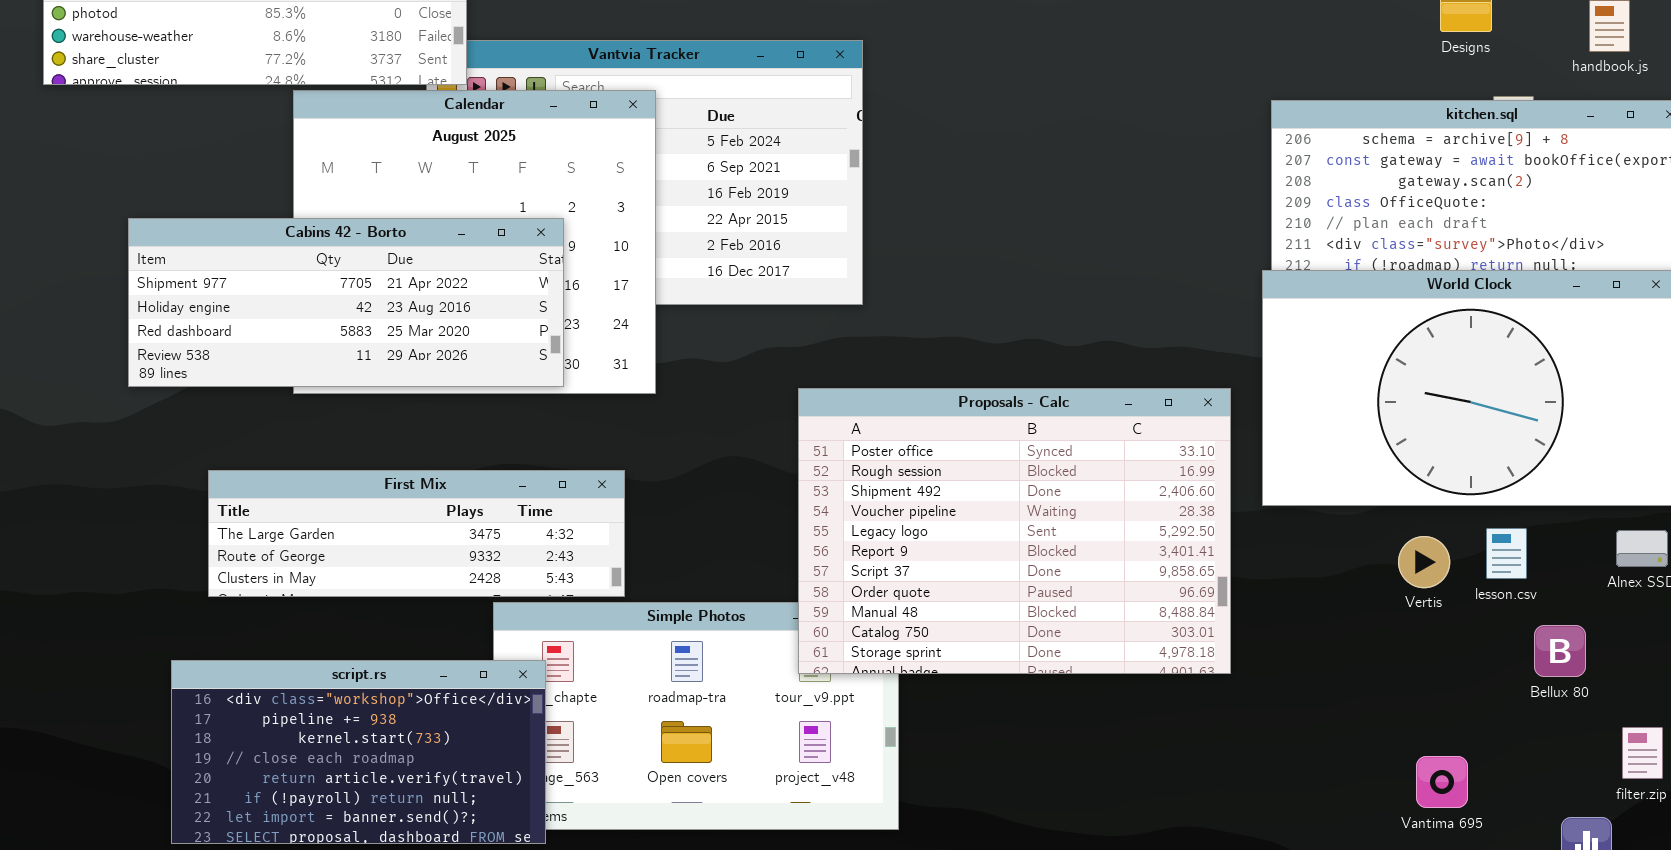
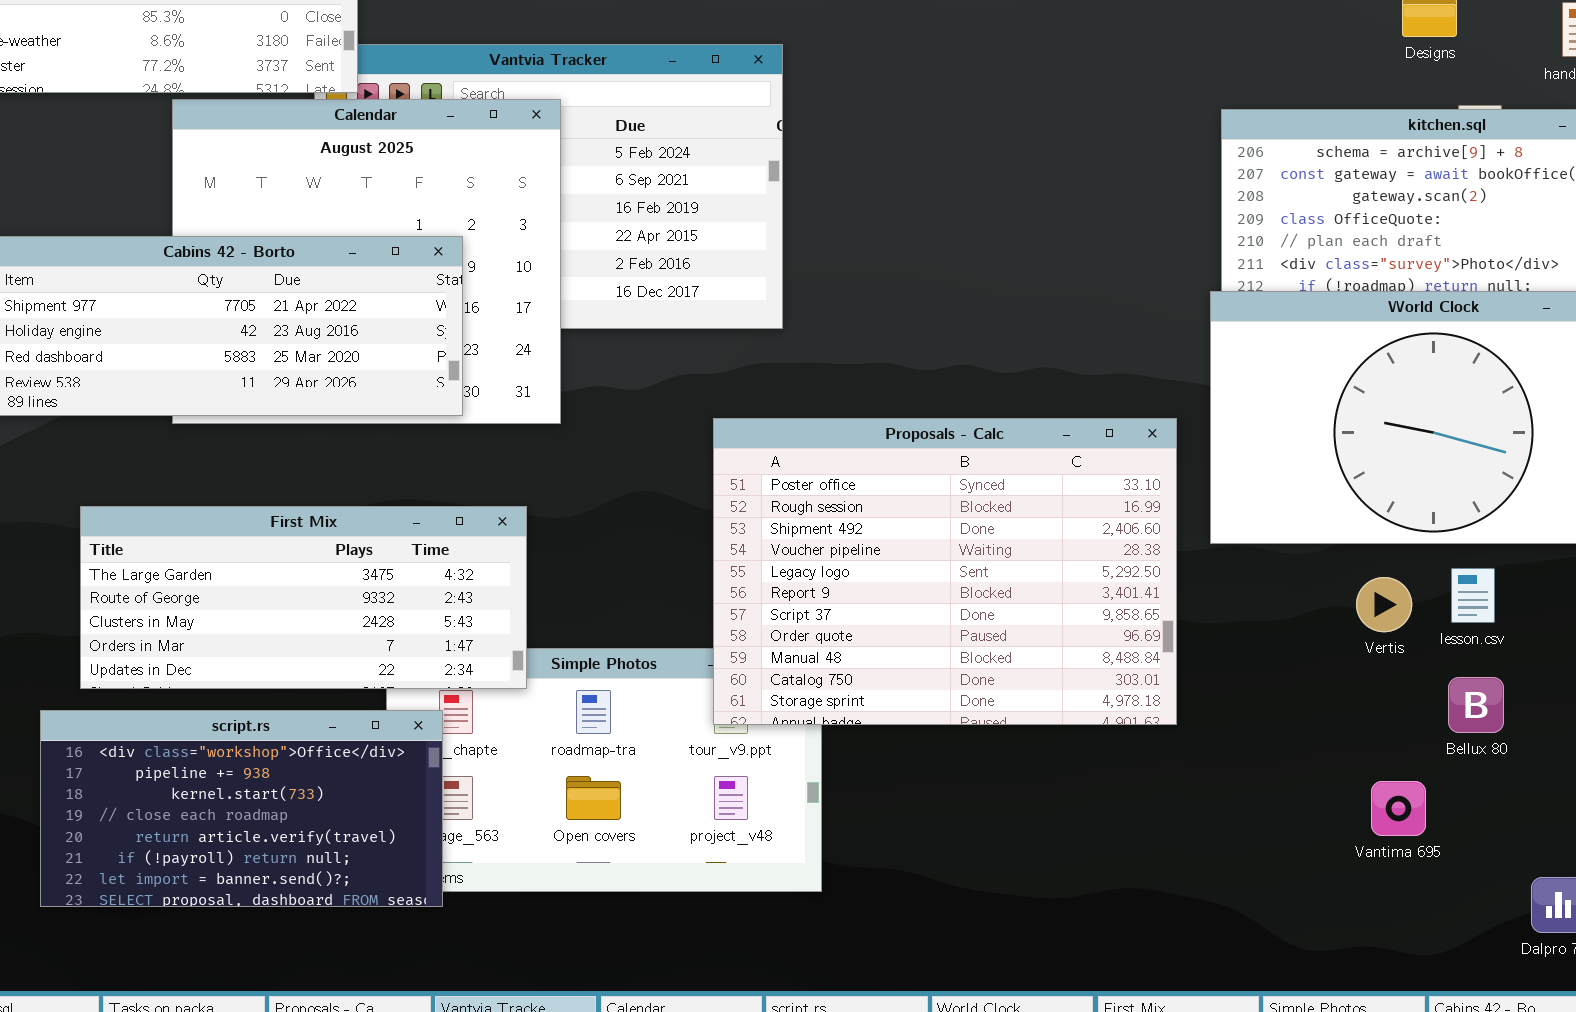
First Mix: [208,470,625,597] -> [80,506,527,689], resized
Bellux 80: [1534,625,1586,677] -> [1448,677,1504,733], moved
Vantima 695: [1416,756,1468,808] -> [1371,781,1426,836], moved

